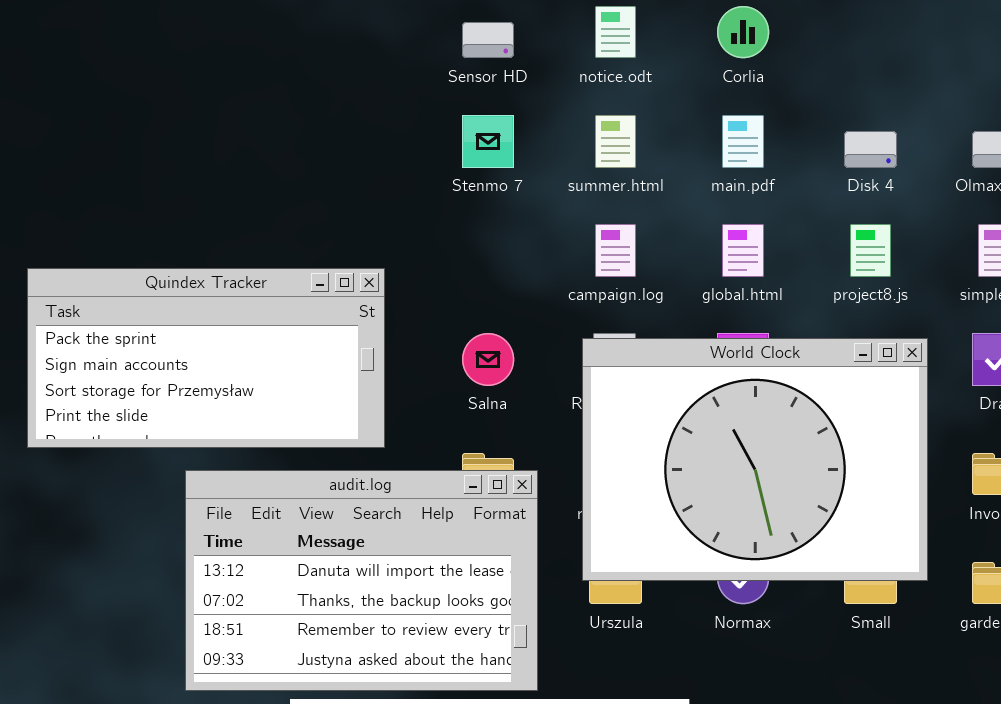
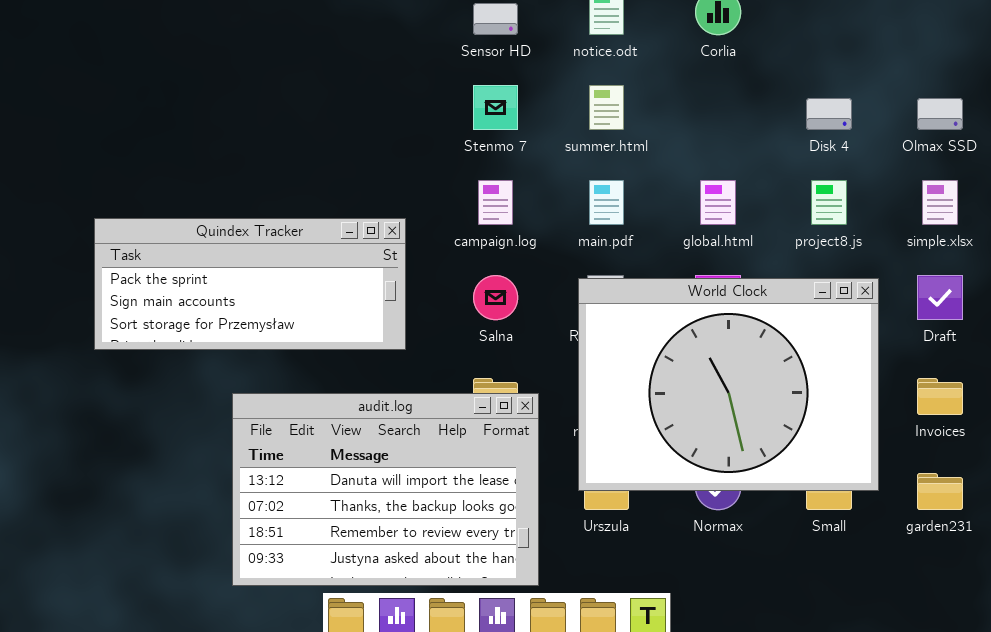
main.pdf: [722,115,764,168] -> [589,180,624,225], moved
campaign.log: [595,224,636,277] -> [478,180,513,225], moved
Quindex Tracker: [27,268,385,448] -> [94,218,406,350], resized

